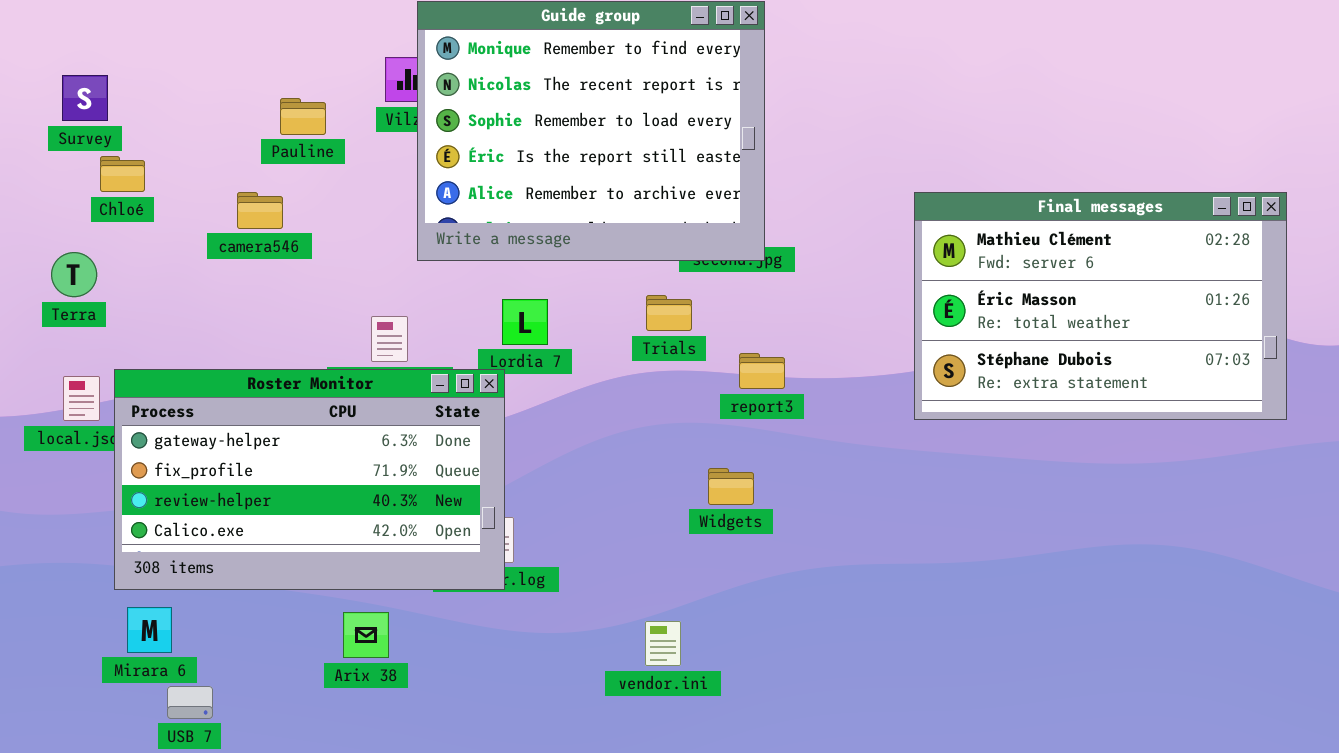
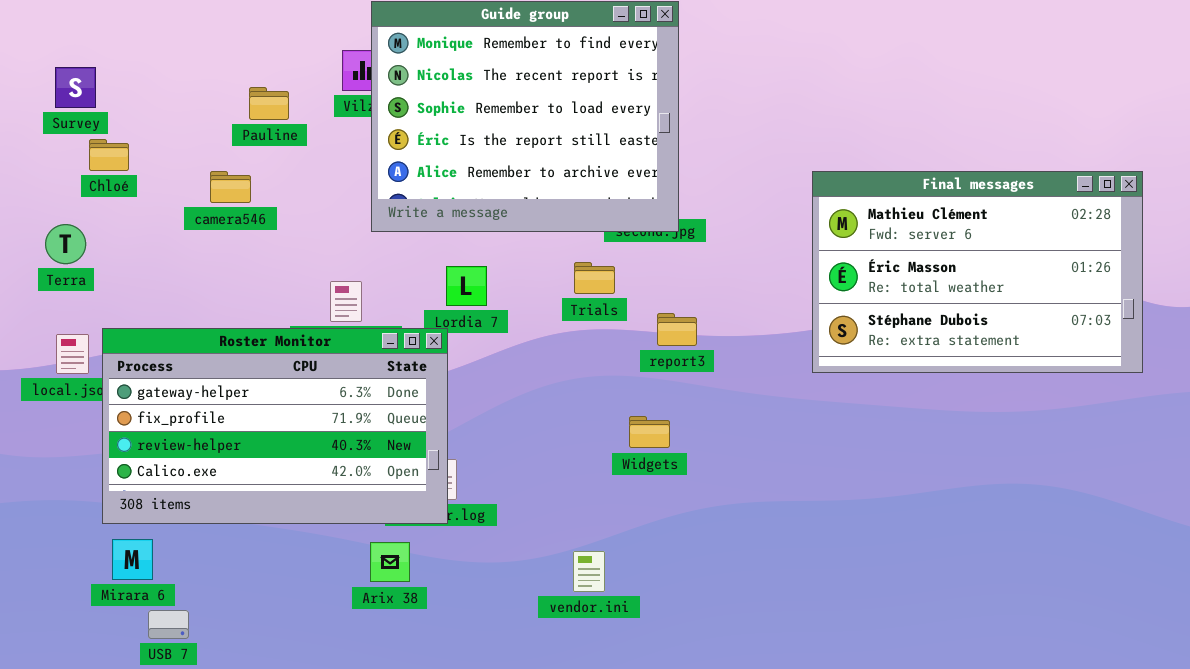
Arix 38: [343,612,389,658] -> [370,542,410,582], moved

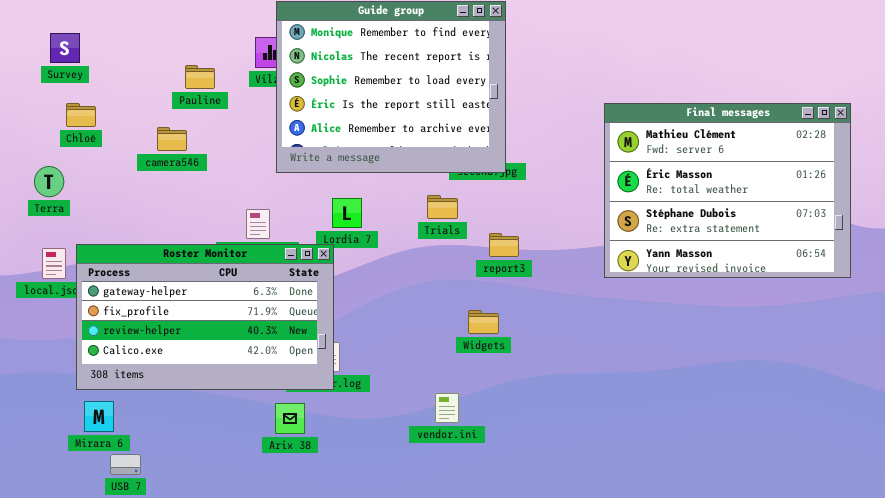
Survey: [55,67,96,108] -> [50,33,80,63], moved
Final messages: [812,171,1143,373] -> [604,103,851,278], resized
vendor.ini: [573,551,605,592] -> [435,393,459,423], moved

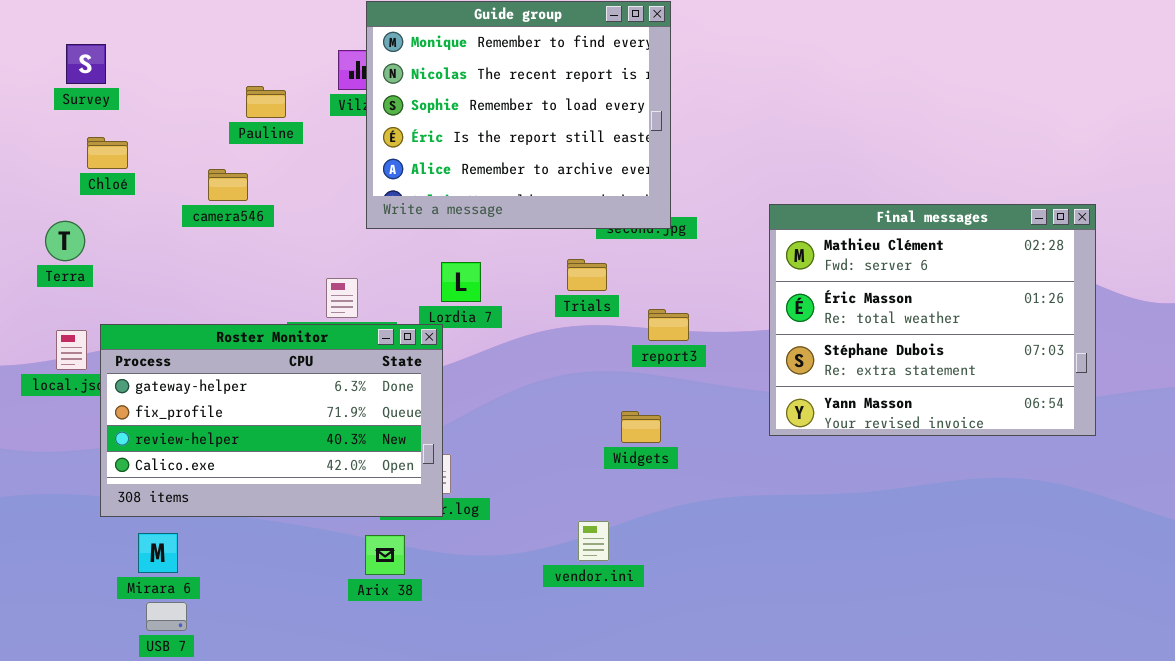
Final messages: [604,103,851,278] -> [769,204,1096,436], moved
Mirara 6: [84,401,114,432] -> [138,533,178,573], moved

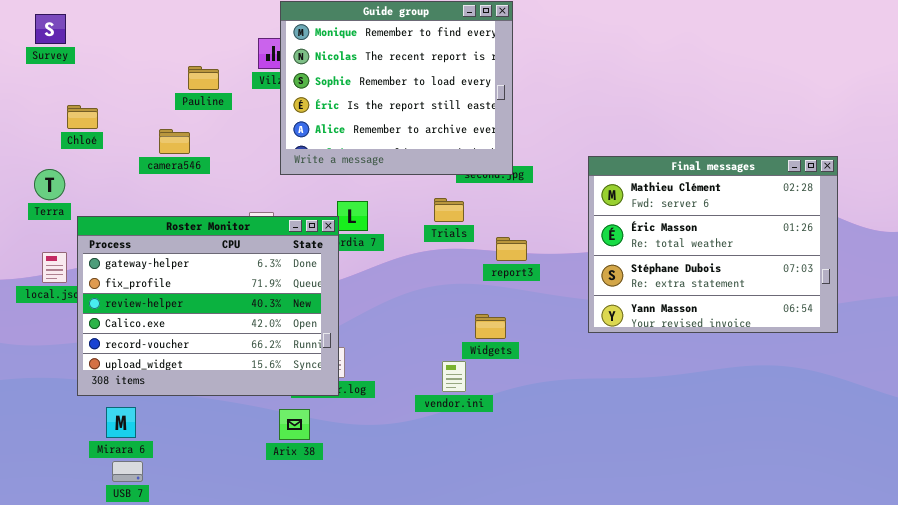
Survey: [66,44,106,84] -> [35,14,66,44], moved
Roster Monitor: [100,324,443,517] -> [77,216,339,396], resized
vendor.ini: [578,521,609,561] -> [442,361,466,392], moved

